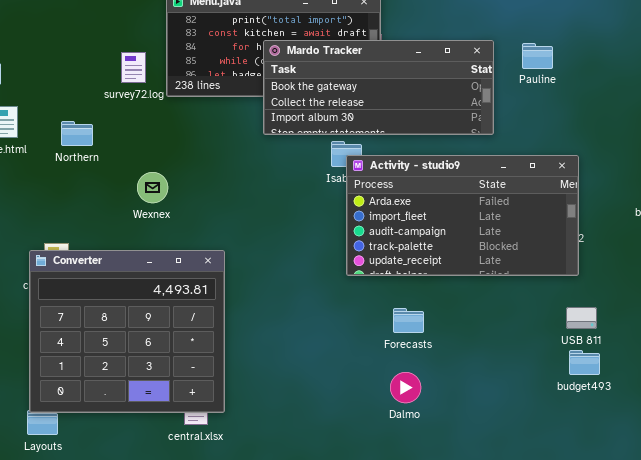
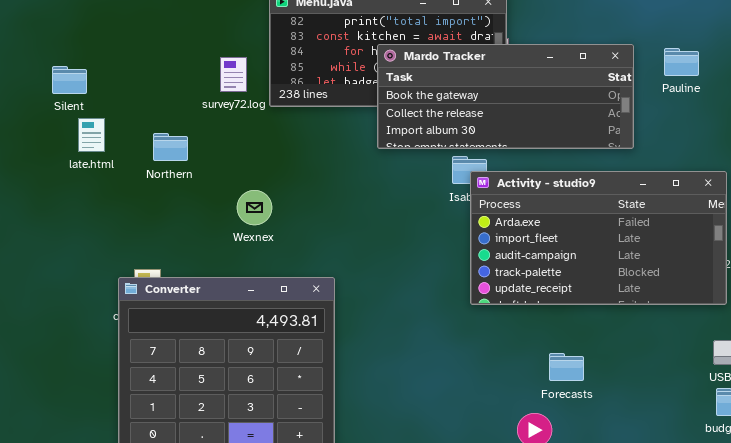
Forecasts: [393,308,424,333] -> [549,353,584,381], moved

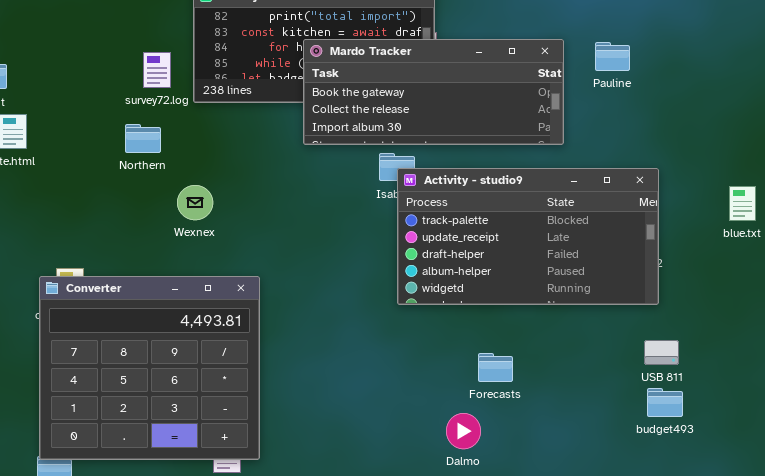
Northern: [153,133,188,161] -> [125,124,161,153], moved
Activity - studio9: [470,171,727,305] -> [397,168,659,305], scrolled down 3 rows
Wexnex: [237,190,272,225] -> [177,185,213,220], moved

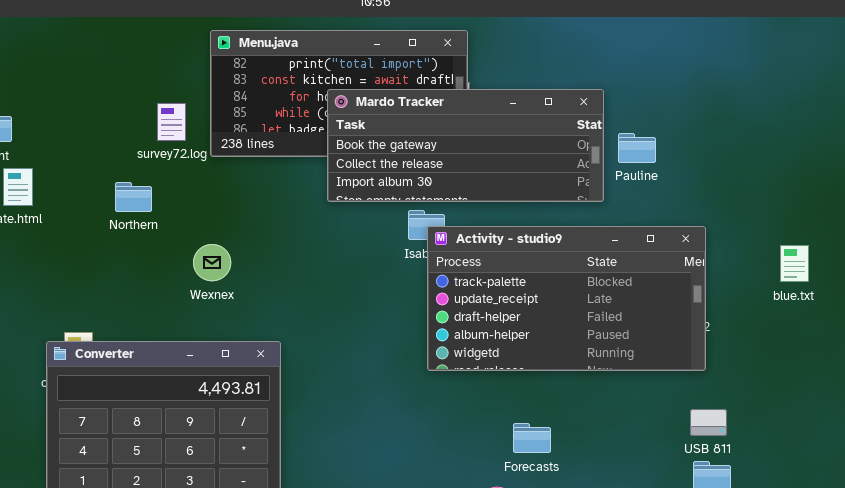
Pauline: [595,42,630,71] -> [618,133,656,163], moved
Northern: [125,124,161,153] -> [115,182,152,212], moved

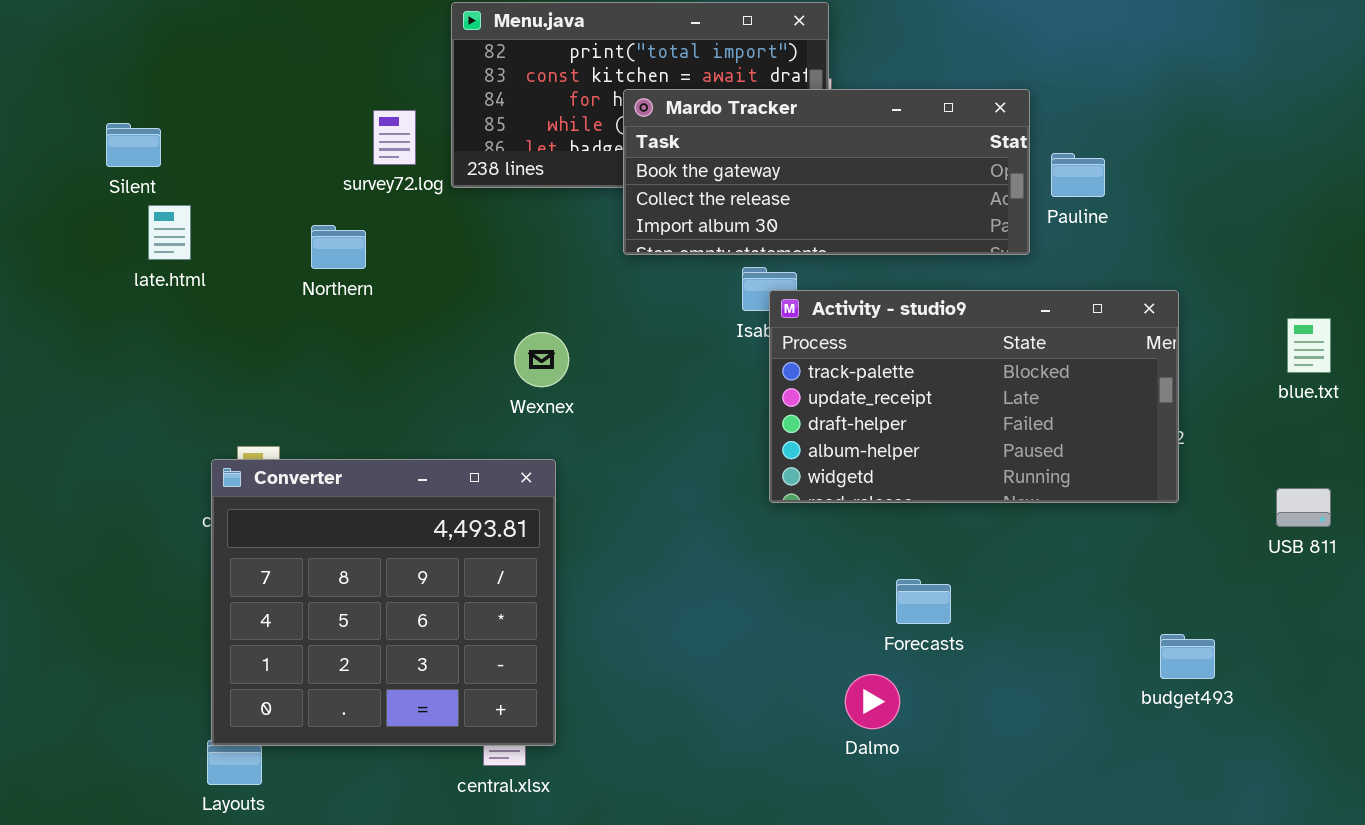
Wexnex: [193,244,231,281] -> [514,332,569,387], moved
USB 811: [690,409,727,436] -> [1276,488,1331,527], moved

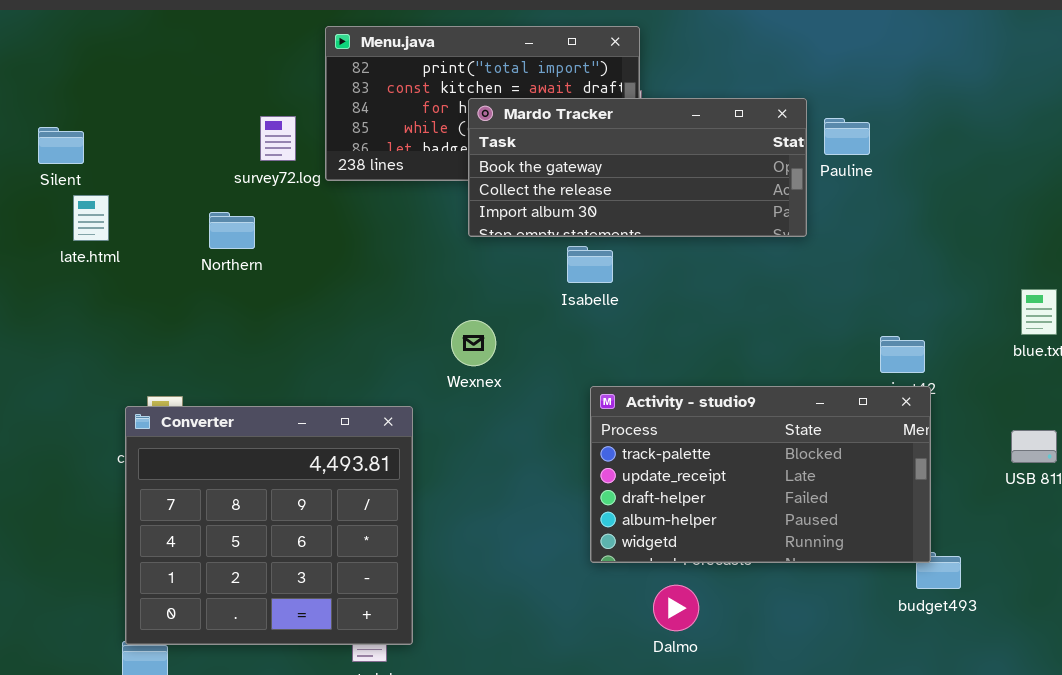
Pauline: [1051,153,1105,197] -> [824,118,870,155], moved
Activity - studio9: [769,290,1179,503] -> [590,386,931,563], moved
Wexnex: [514,332,569,387] -> [451,320,496,366], moved

